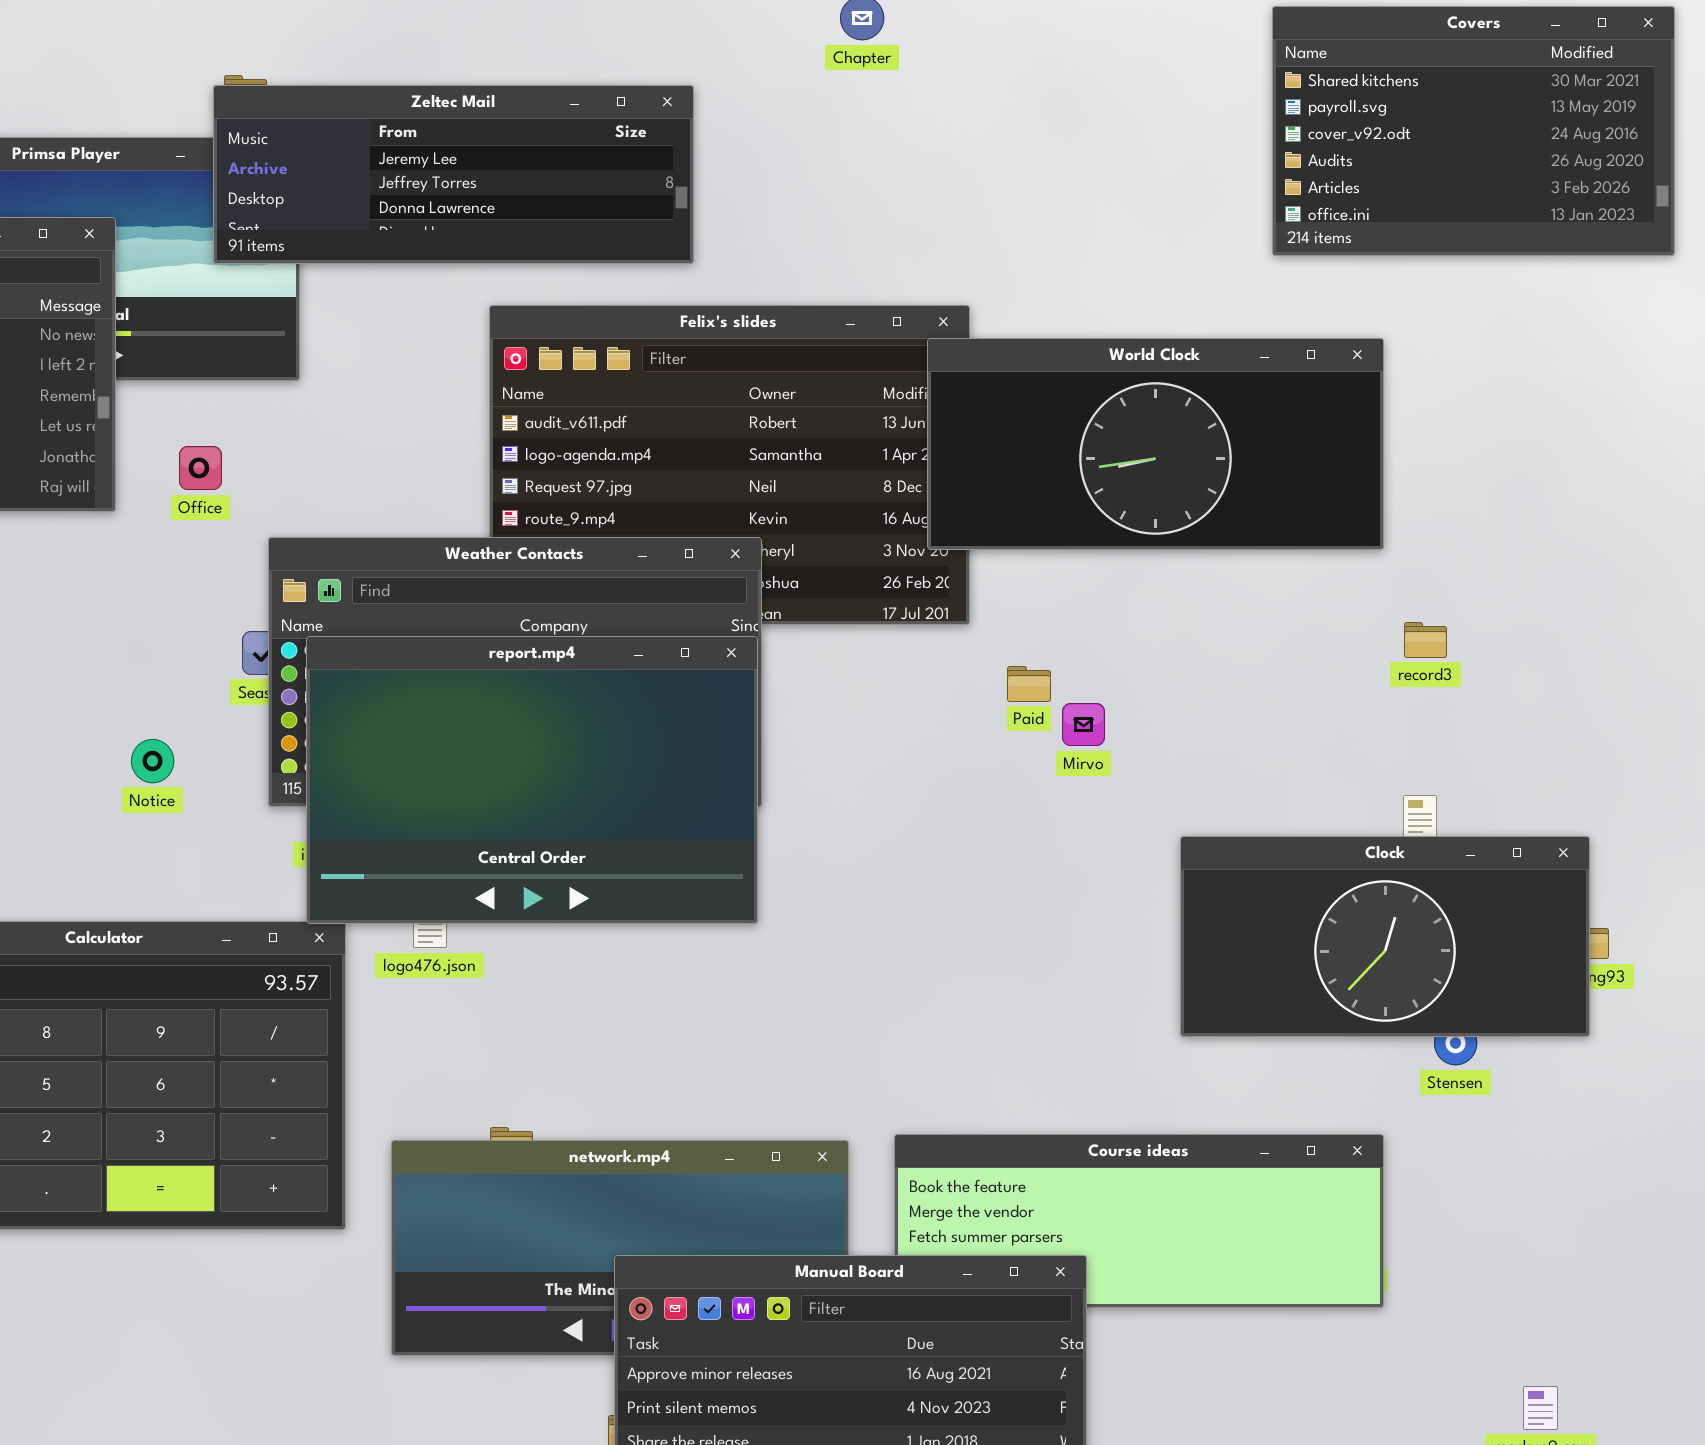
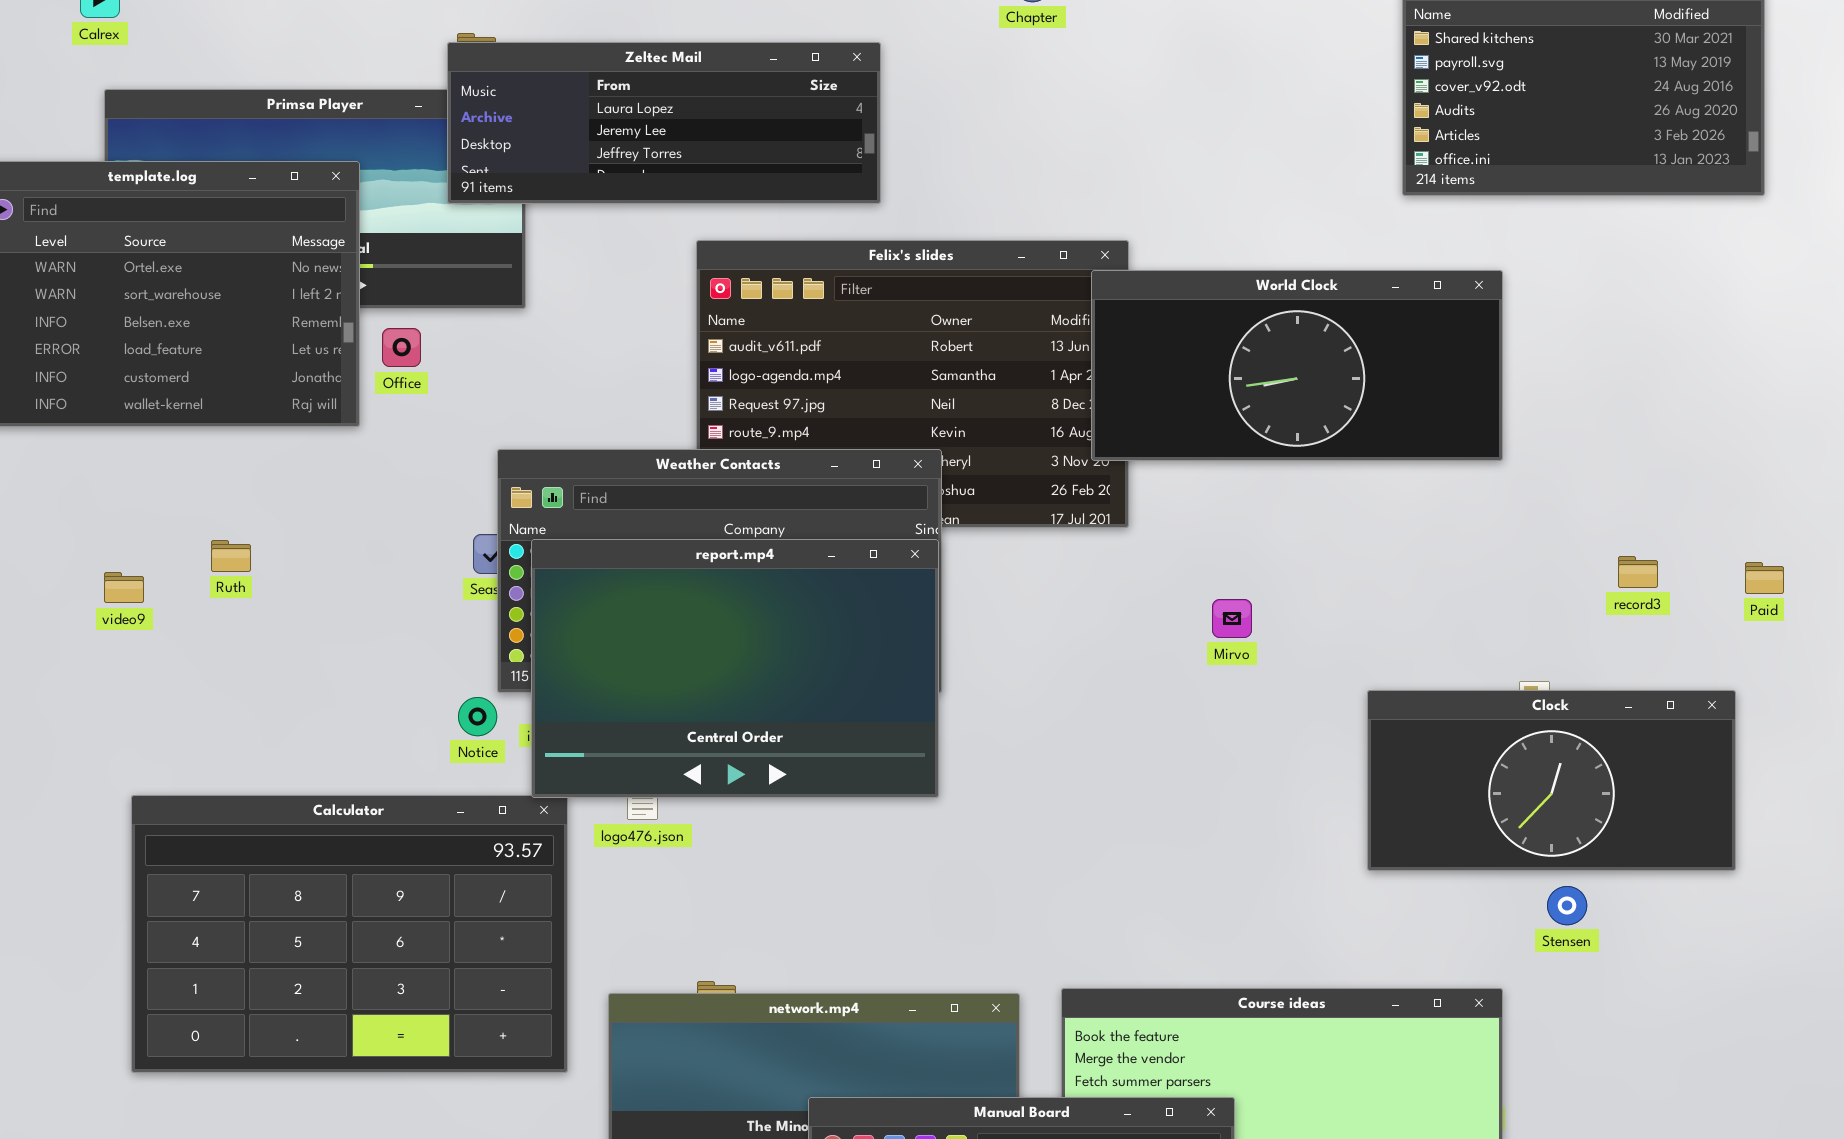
Zeltec Mail: [213,85,694,264] -> [447,42,881,204], scrolled up 1 row
Office: [179,446,222,490] -> [382,328,421,367], moved
record3: [1404,622,1447,658] -> [1618,556,1658,588], moved
Paid: [1007,666,1051,702] -> [1745,562,1784,594], moved
Notice: [131,739,174,783] -> [458,697,497,736], moved
Clock: [1180,836,1590,1037] -> [1367,690,1736,871], moved

